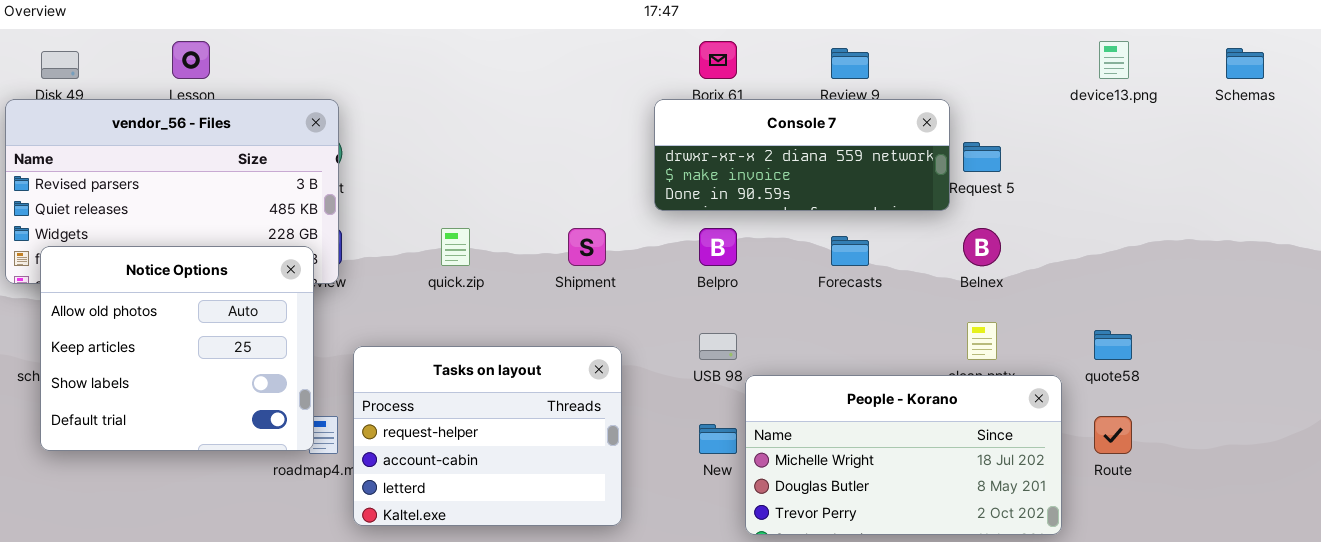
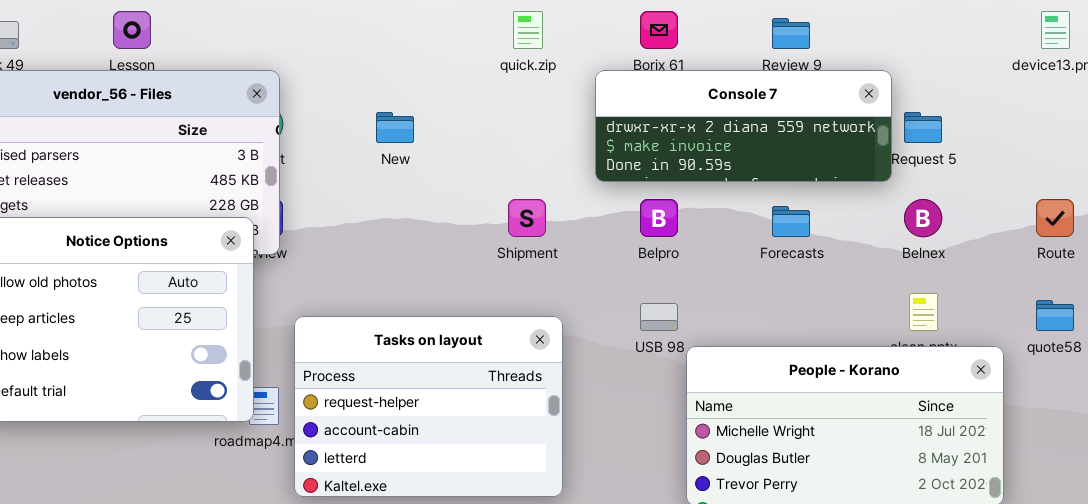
quick.zip: [441,228,470,266] -> [513,11,543,49], moved
Route: [1094,416,1132,454] -> [1036,199,1074,237], moved
New: [699,424,737,454] -> [376,112,414,143], moved

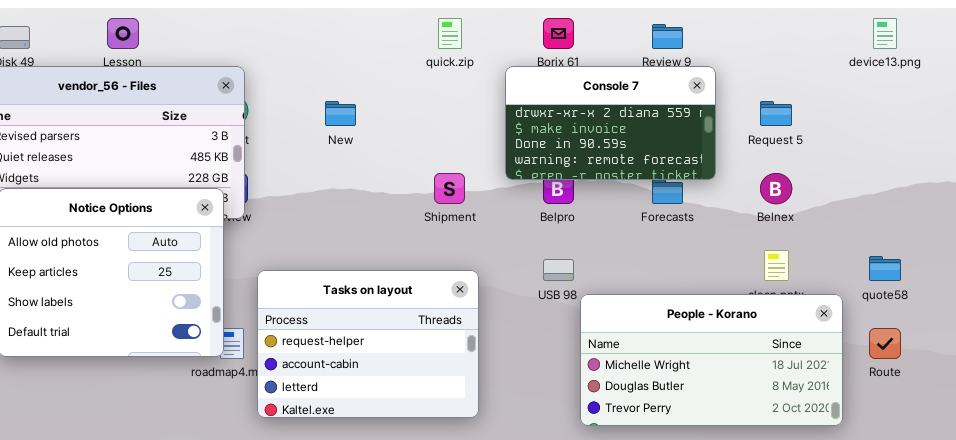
Console 7: [595,70,892,182] -> [505,66,716,180], resized
Route: [1036,199,1074,237] -> [869,328,901,359], moved

